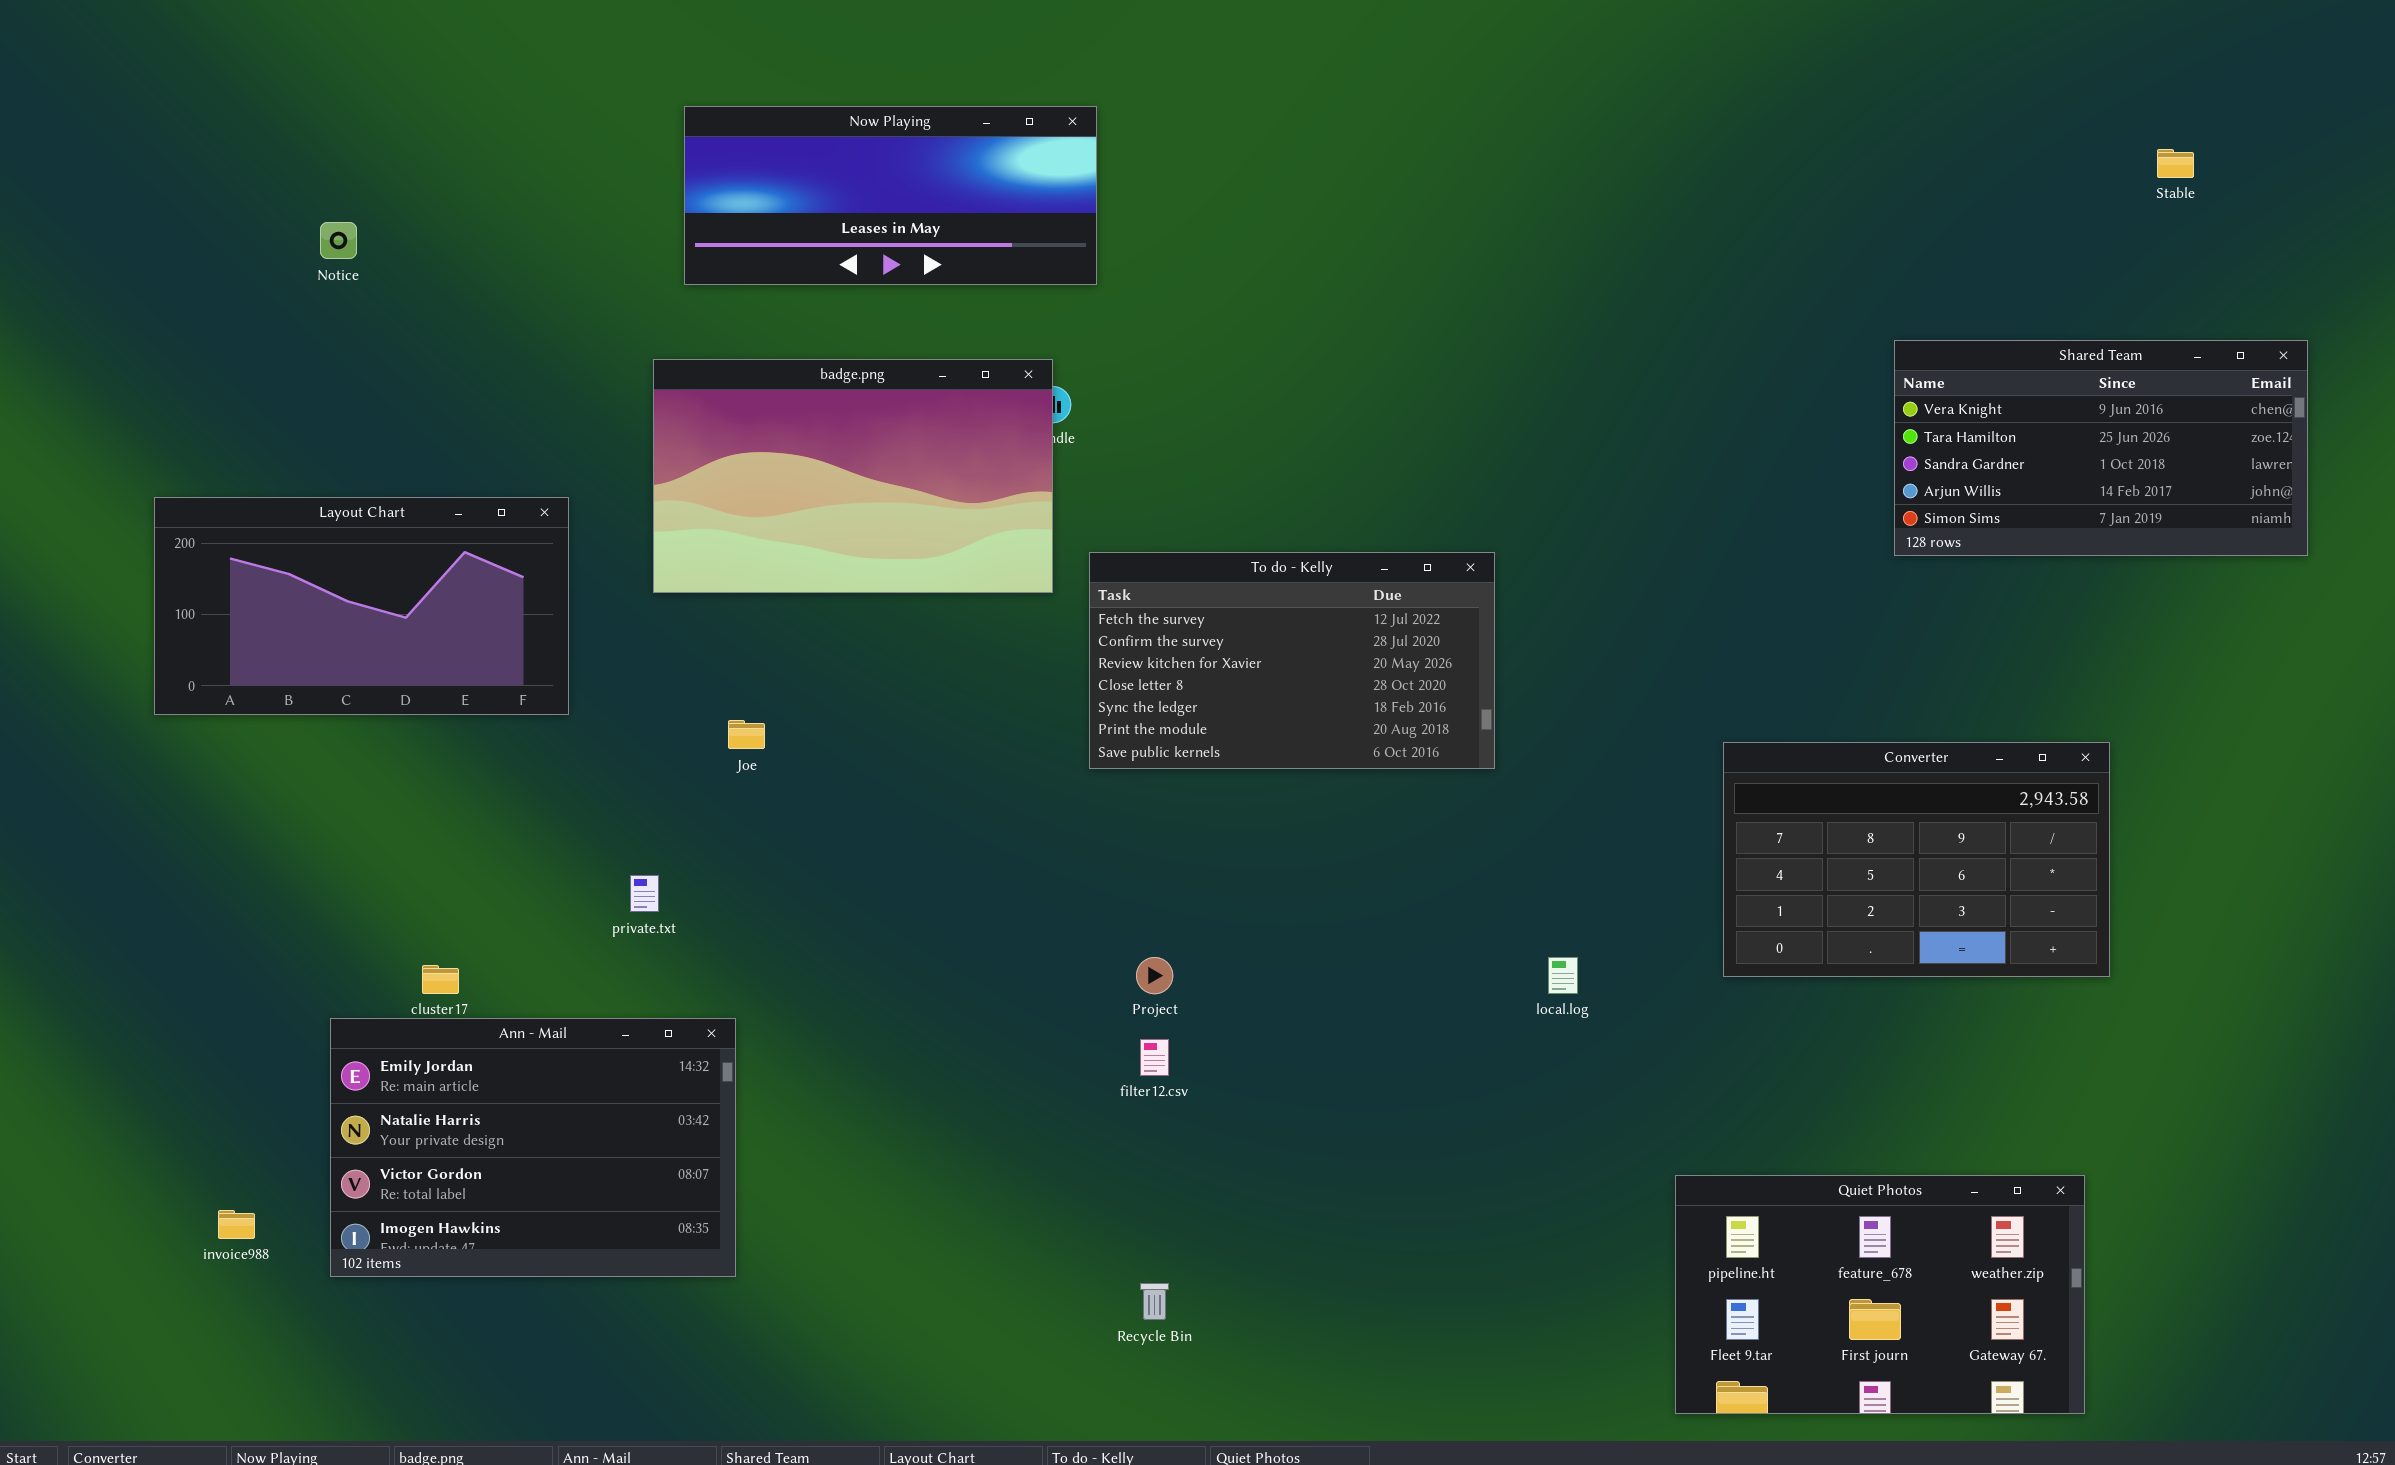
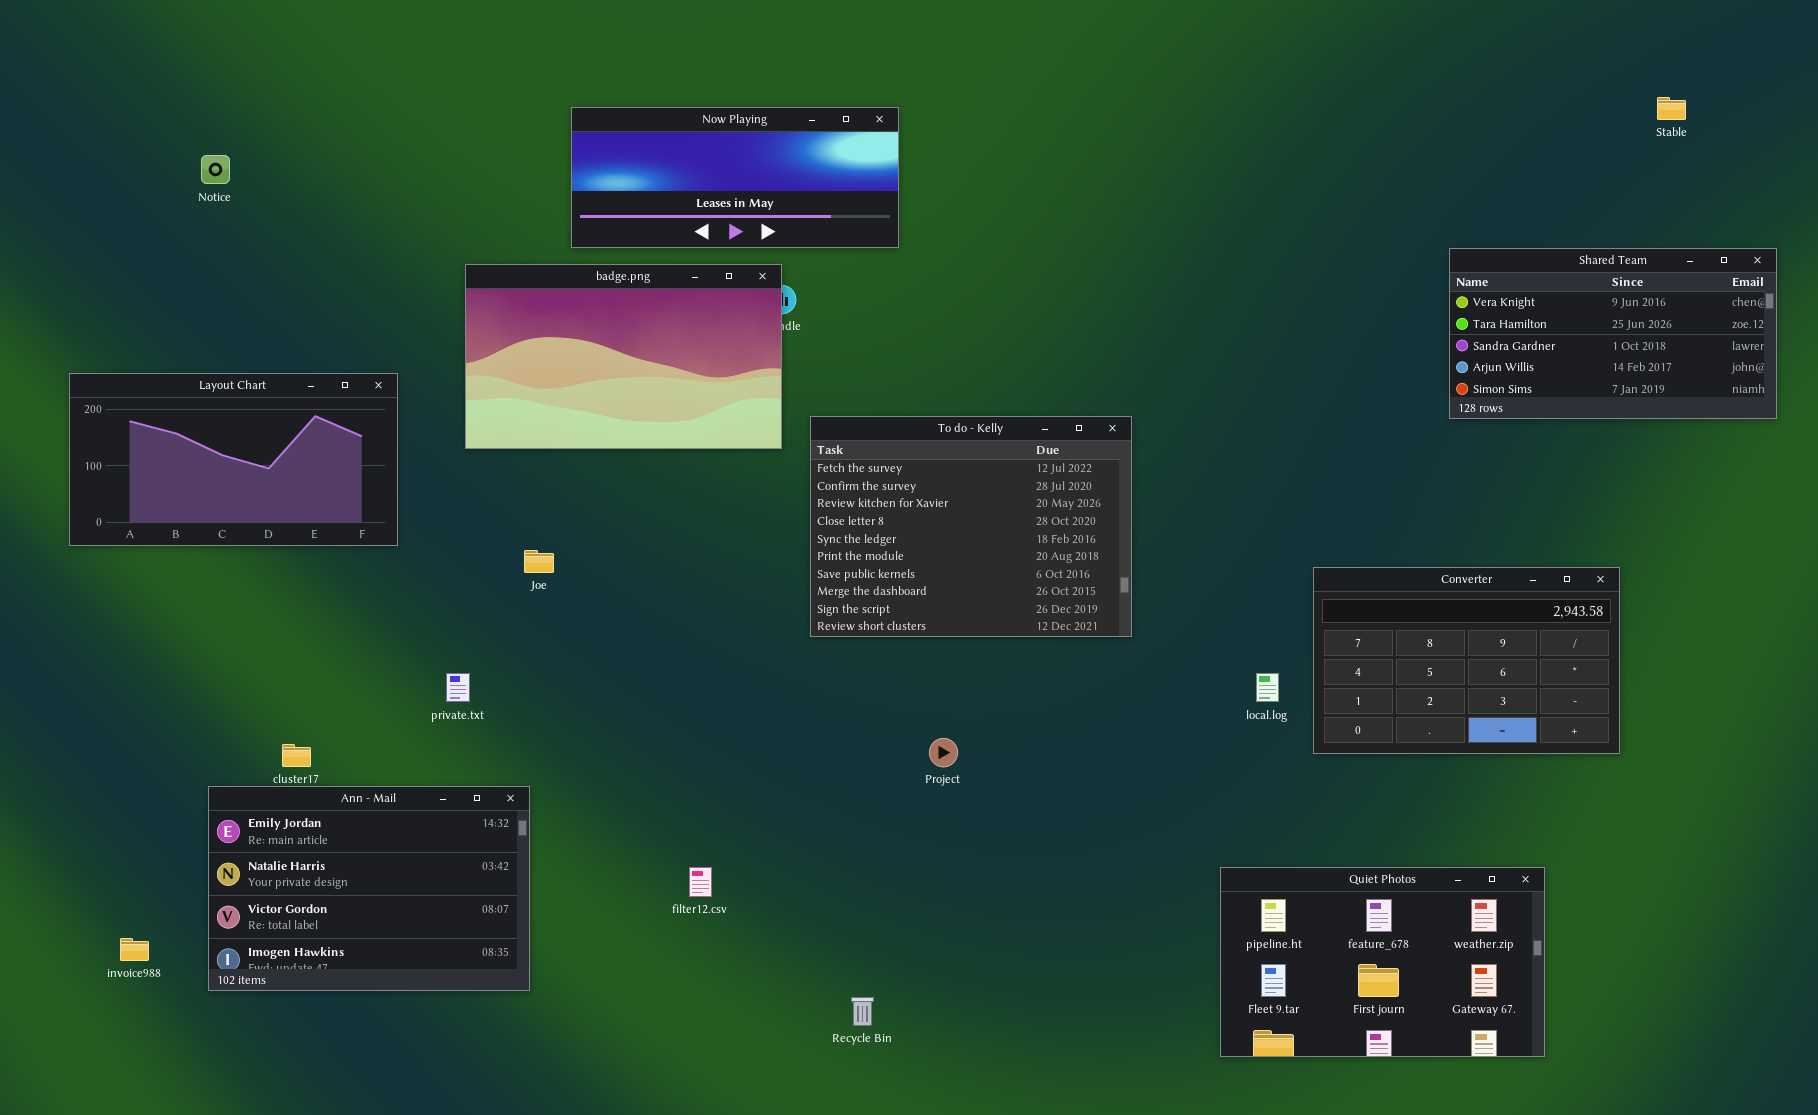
Now Playing: [684,106,1097,285] -> [571,107,899,248], moved
To do - Kelly: [1089,552,1495,769] -> [810,416,1132,637], resized
Project: [1136,957,1173,994] -> [929,738,958,767], moved
local.log: [1548,957,1578,994] -> [1256,673,1279,702], moved
filter12.csv: [1140,1039,1169,1076] -> [689,867,712,897], moved
Quiet Photos: [1675,1175,2085,1414] -> [1220,867,1545,1057], moved

